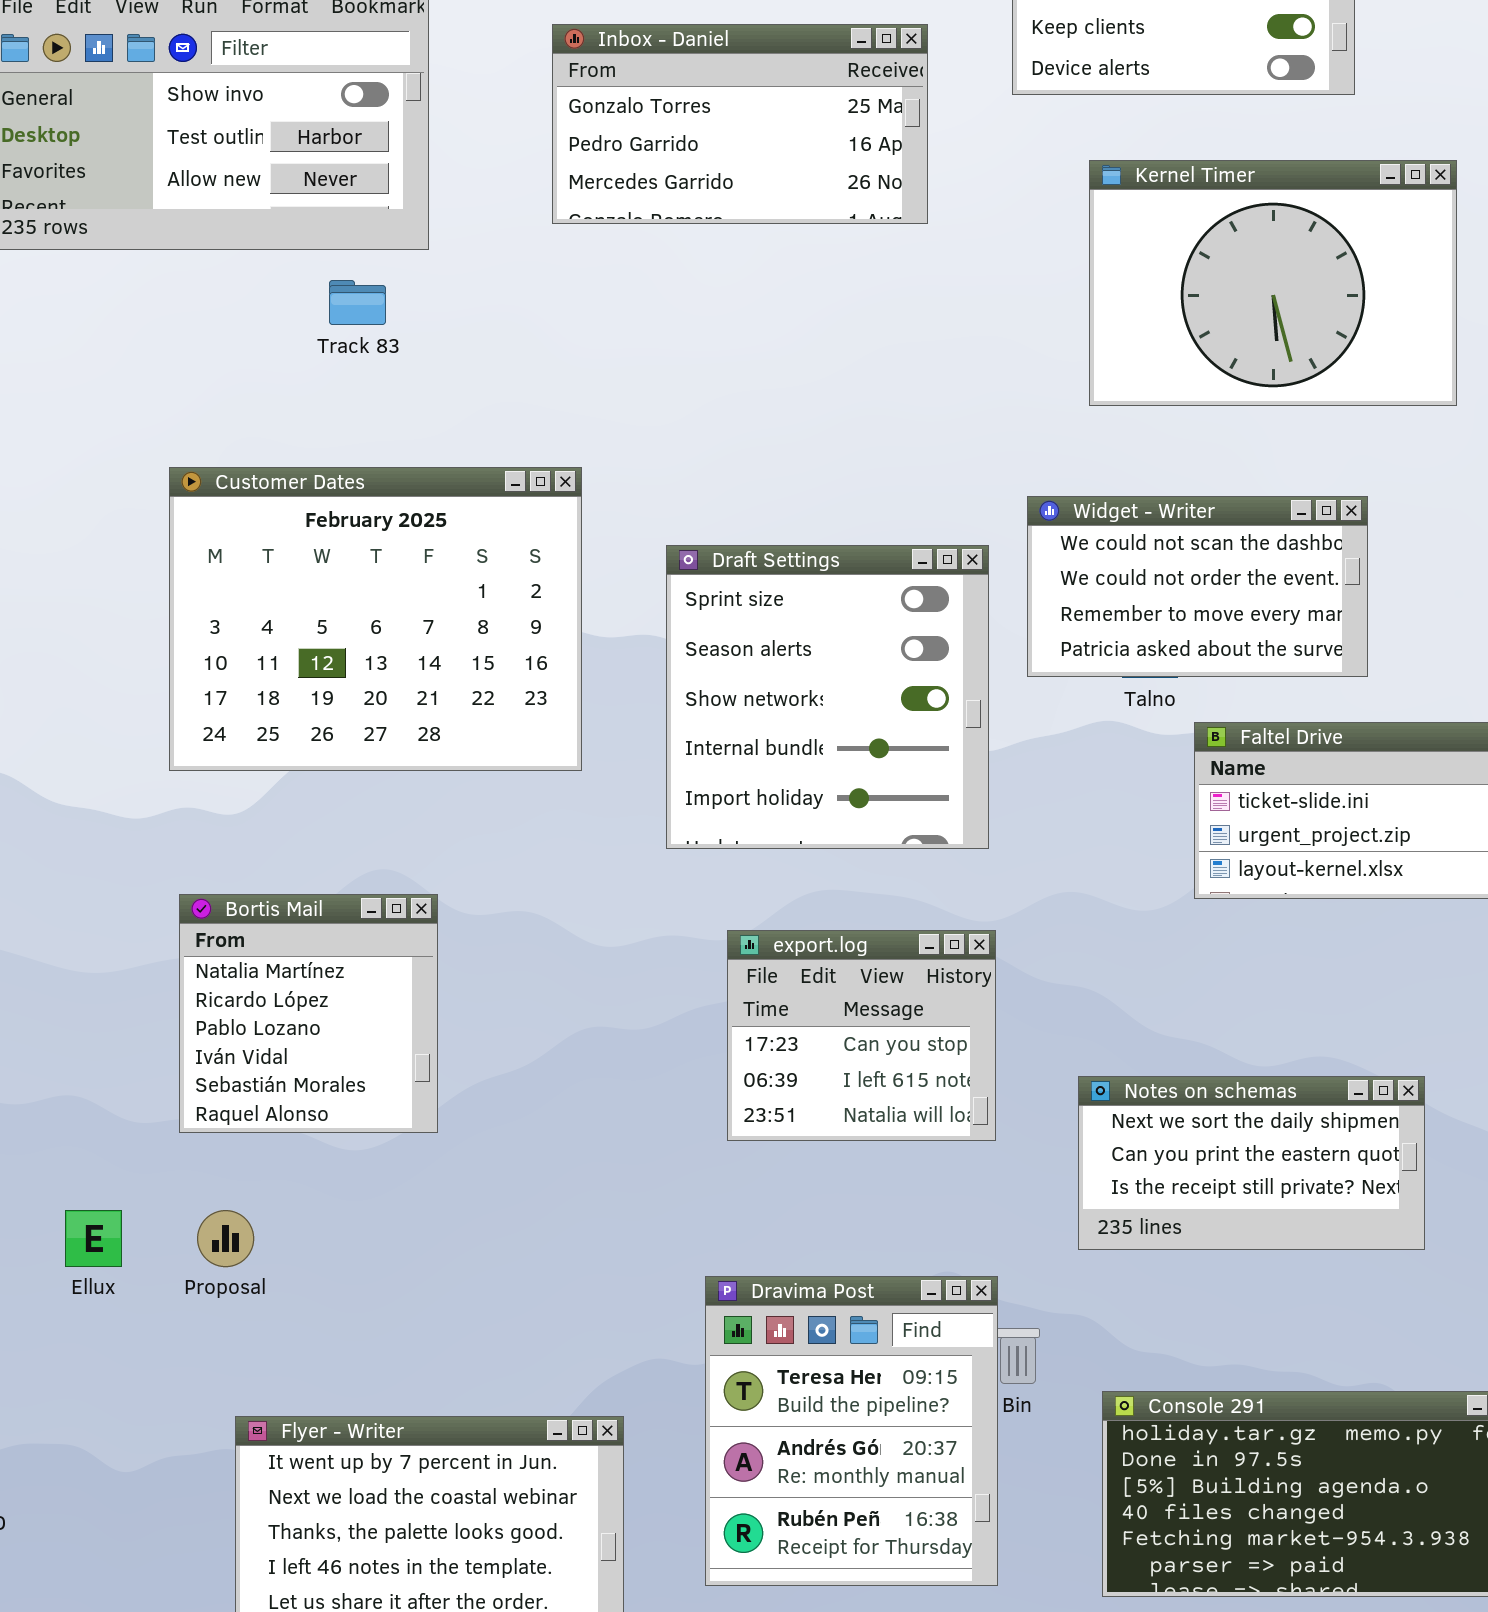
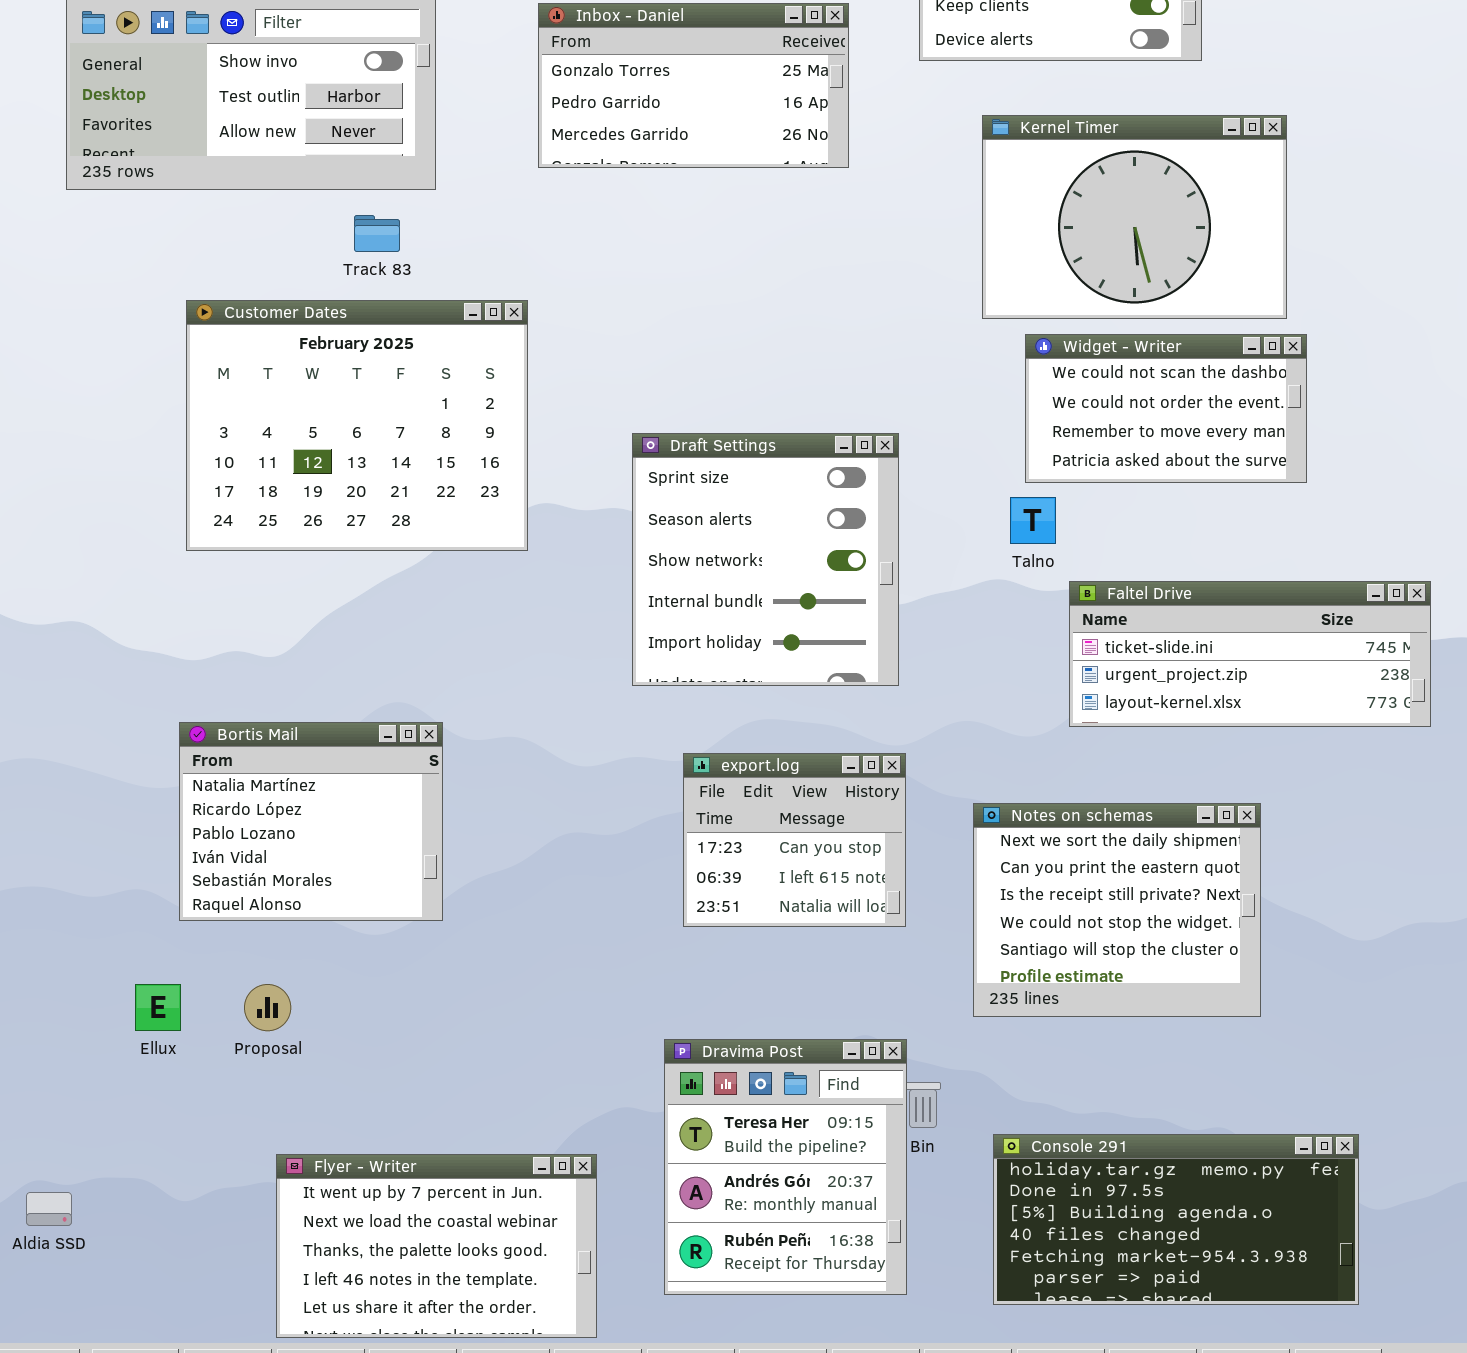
Customer Dates: [169,467,582,771] -> [186,300,528,551], moved
Widget - Writer: [1027,496,1368,677] -> [1025,334,1307,483], moved
Bortis Mail: [179,894,438,1133] -> [179,722,443,921], resized
Notes on schemas: [1078,1076,1425,1250] -> [973,803,1261,1017], resized

